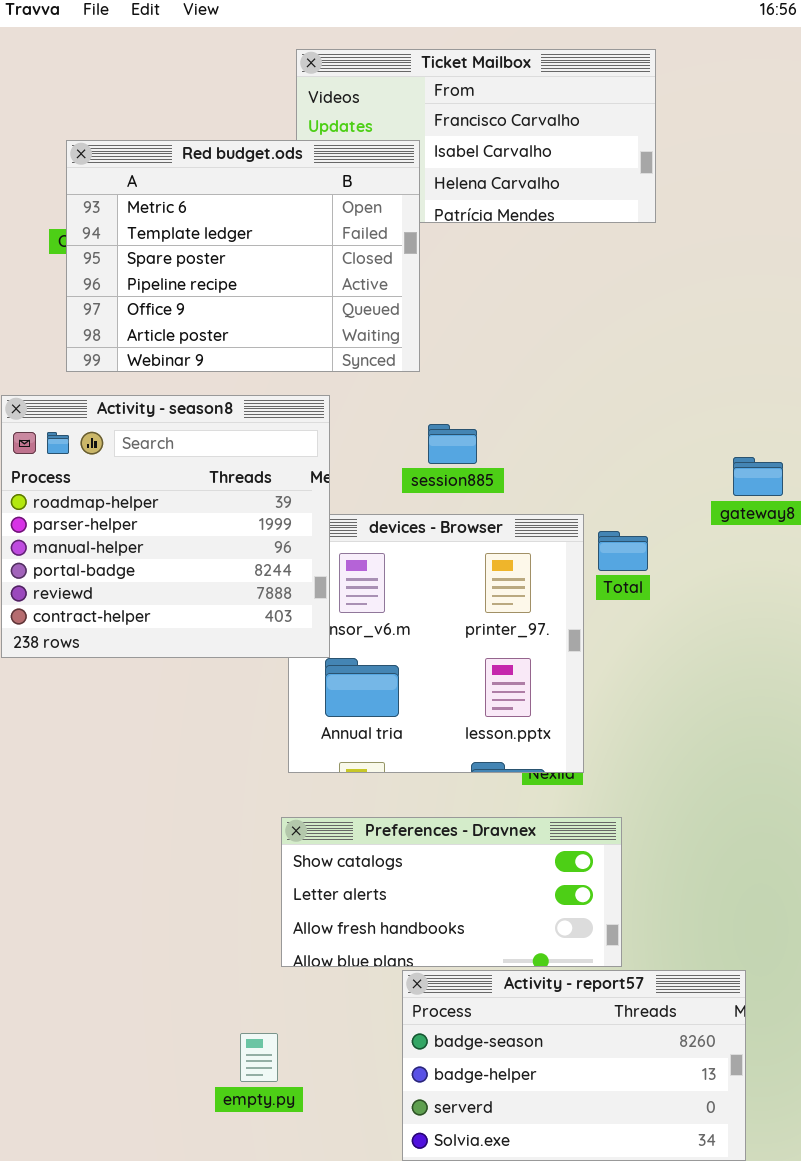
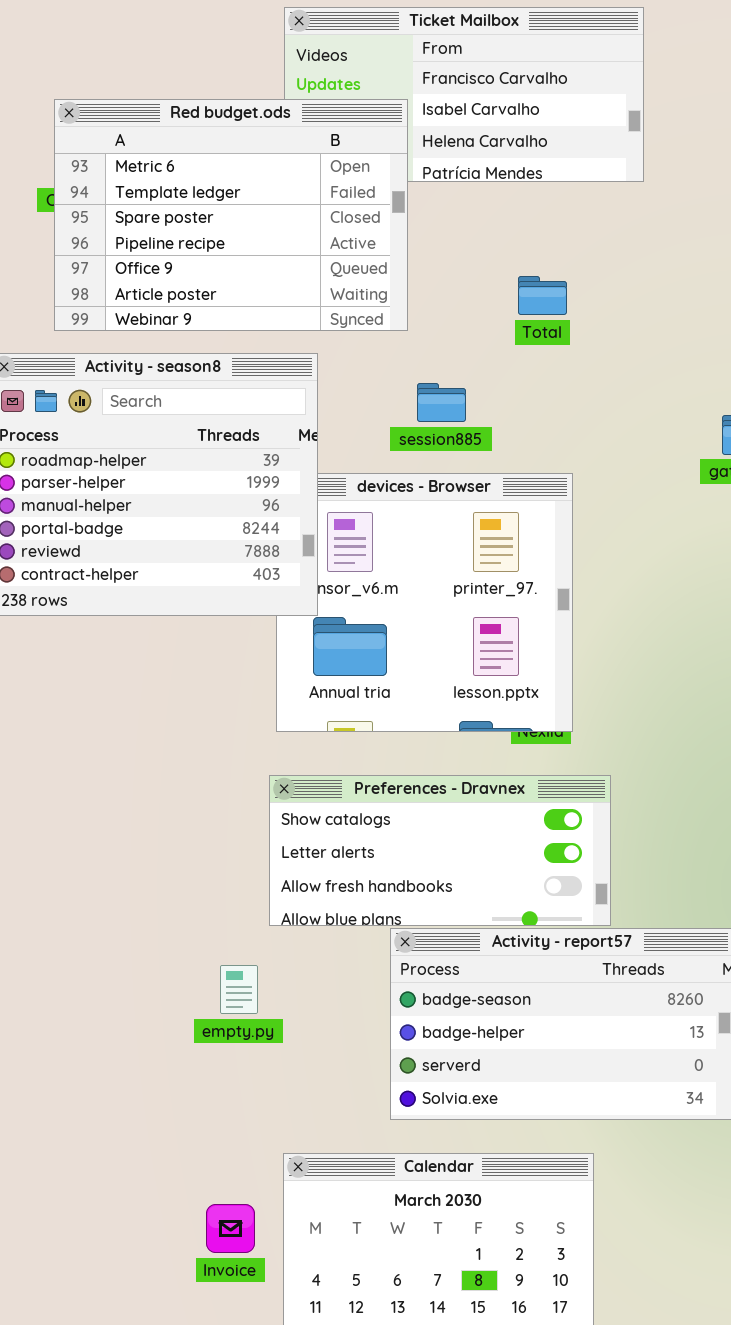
Total: [598,531,648,571] -> [518,276,567,315], moved
empty.py: [240,1033,278,1082] -> [220,965,258,1014], moved

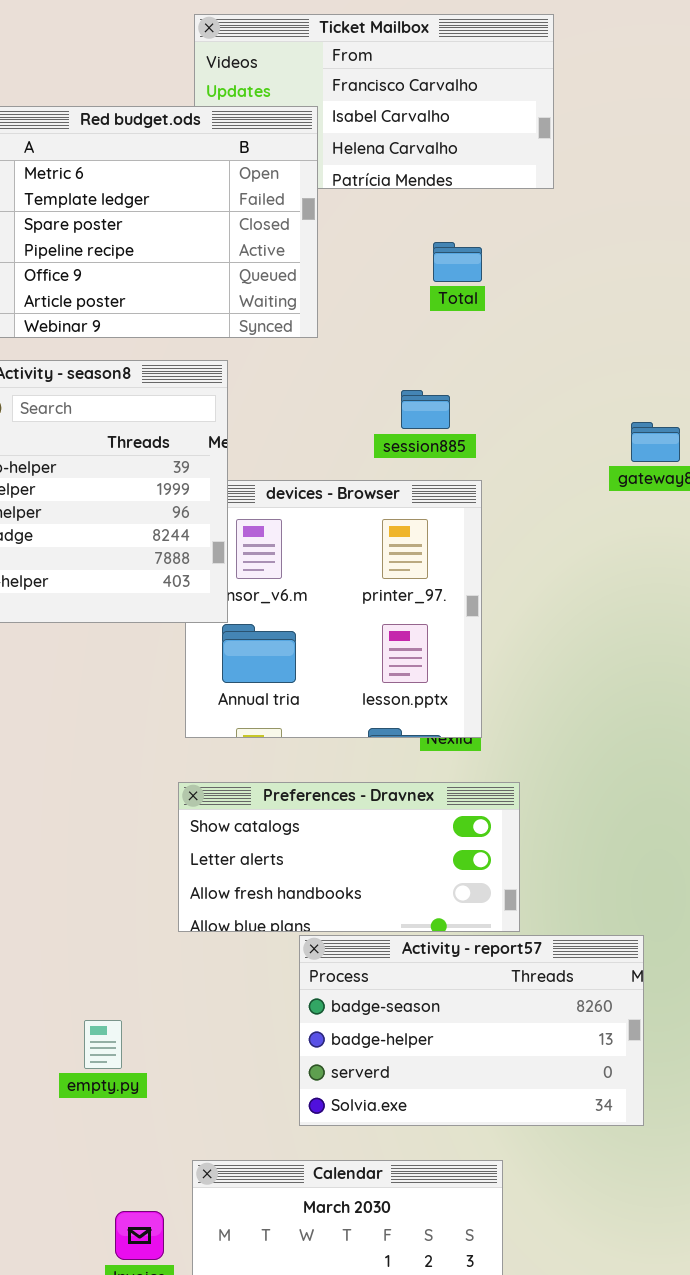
Total: [518,276,567,315] -> [433,242,482,282], moved
session885: [417,383,466,422] -> [401,390,450,429], moved
empty.py: [220,965,258,1014] -> [84,1020,122,1069], moved

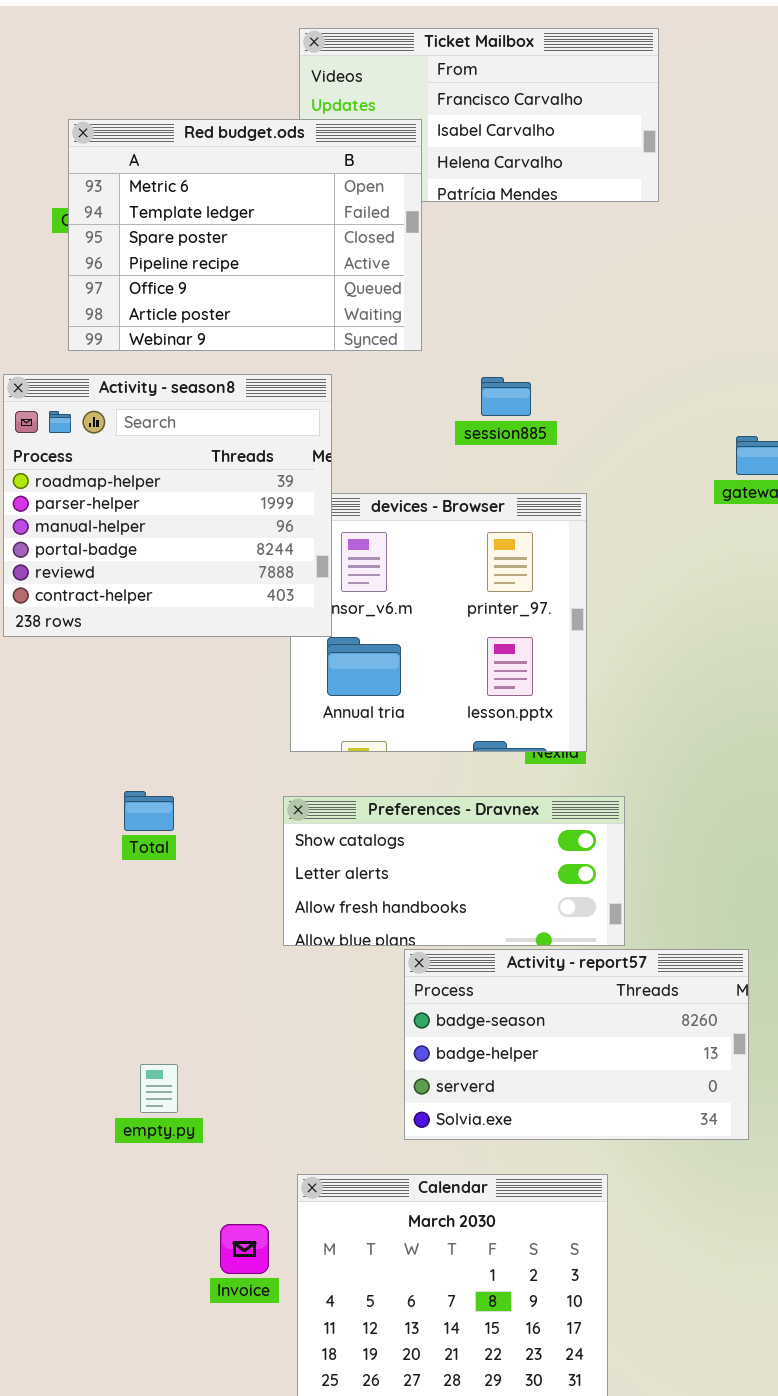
Total: [433,242,482,282] -> [124,791,174,831], moved
session885: [401,390,450,429] -> [481,377,531,416], moved
empty.py: [84,1020,122,1069] -> [140,1064,178,1113], moved

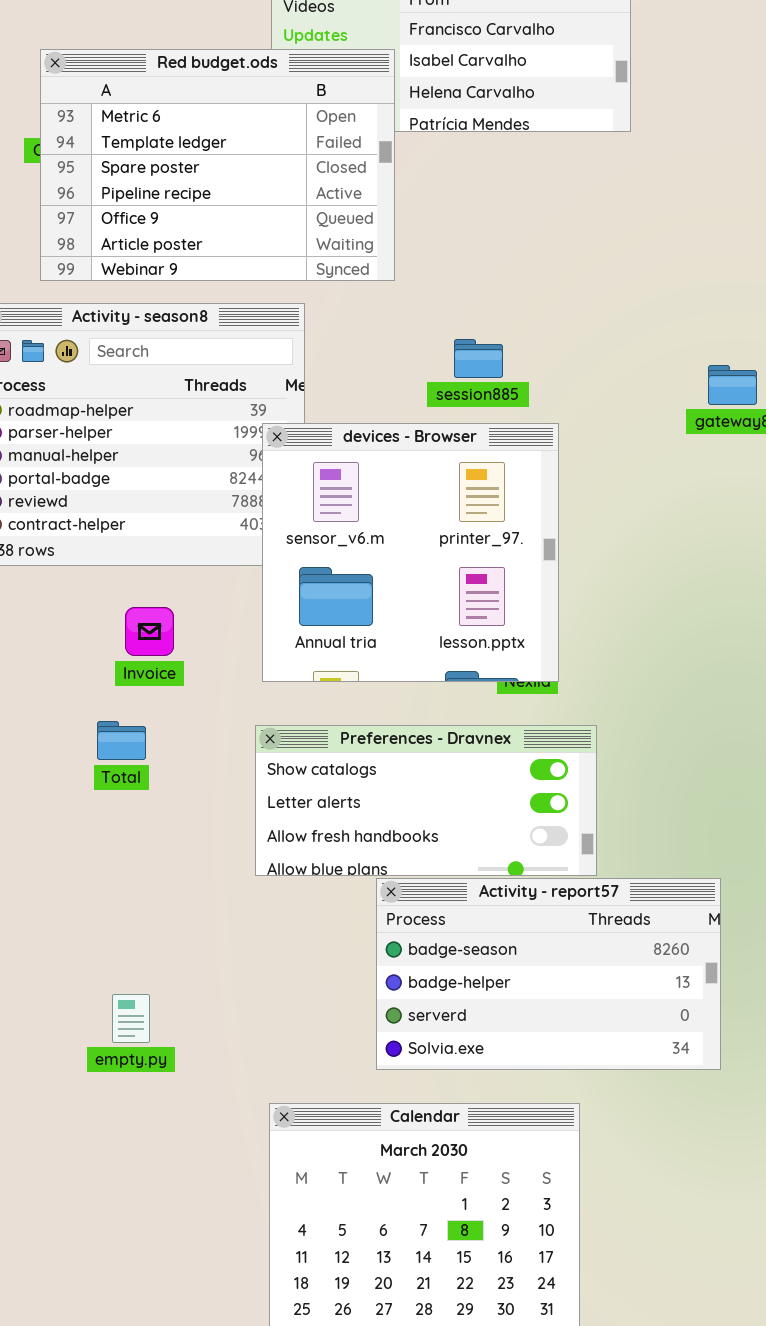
session885: [481,377,531,416] -> [454,339,503,378], moved
devices - Browser: [290,493,587,752] -> [262,423,559,682], raised
Invoice: [220,1224,269,1274] -> [125,607,174,656], moved

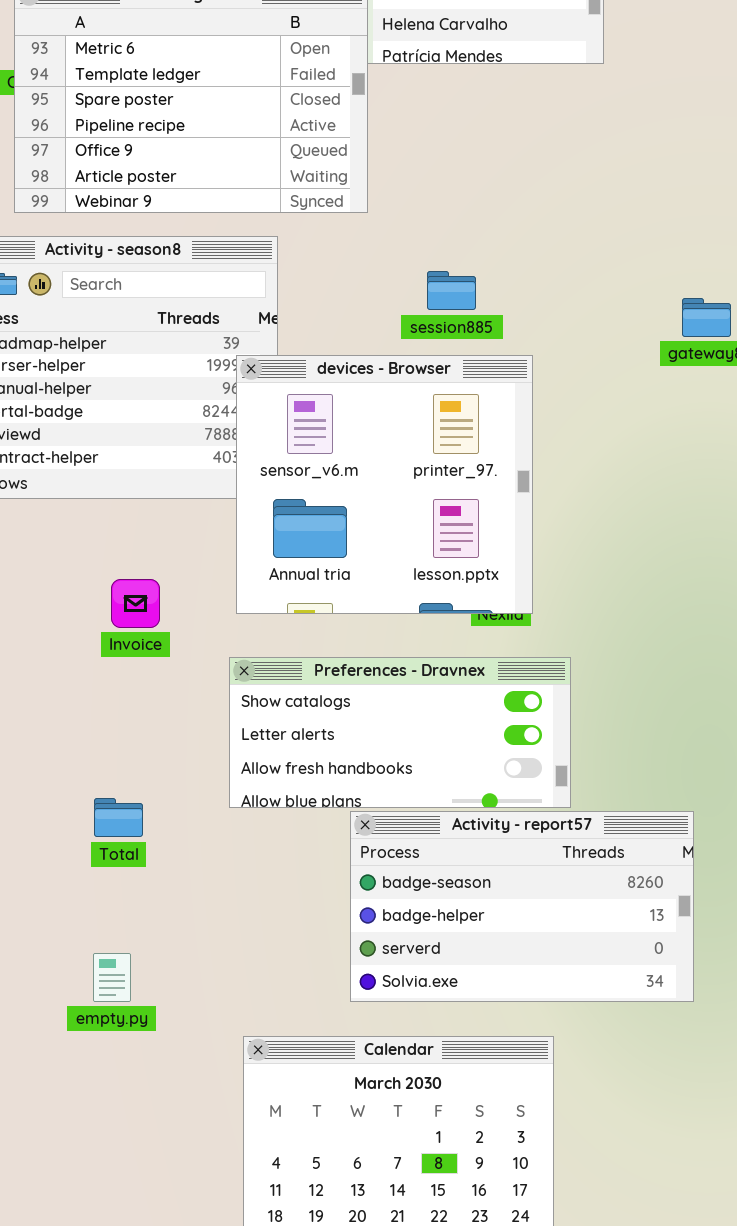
Invoice: [125,607,174,656] -> [111,579,160,628], moved
Total: [97,721,146,760] -> [94,798,143,837], moved
empty.py: [112,994,150,1043] -> [93,953,131,1002], moved

